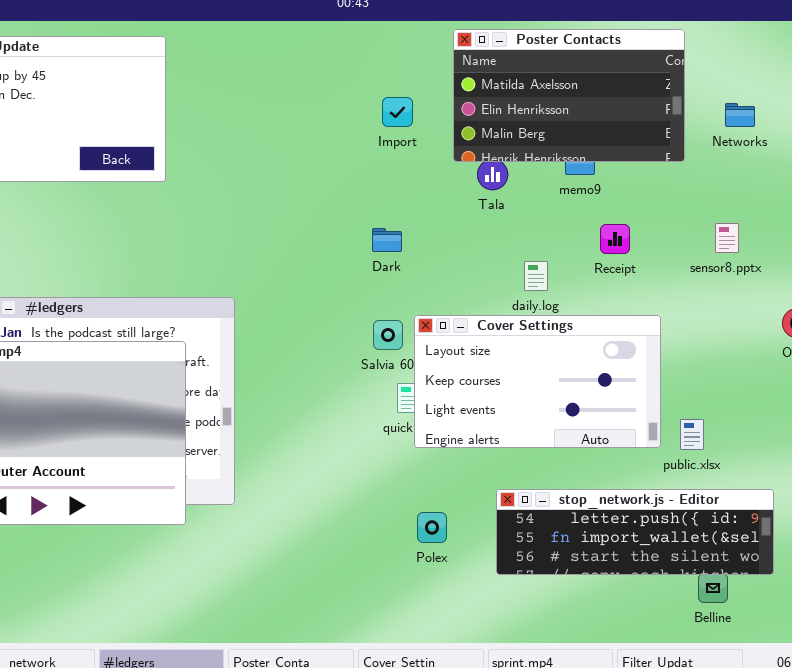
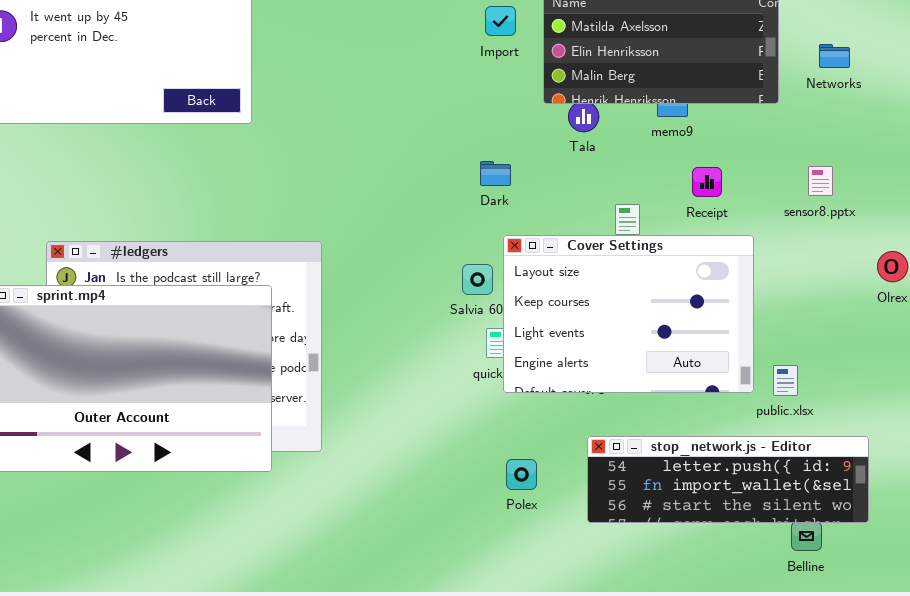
Import: [382,97,413,127] -> [485,6,516,36], moved
Dark: [372,228,402,252] -> [480,161,511,186], moved
Cover Settings: [414,315,661,448] -> [503,235,754,393], resized

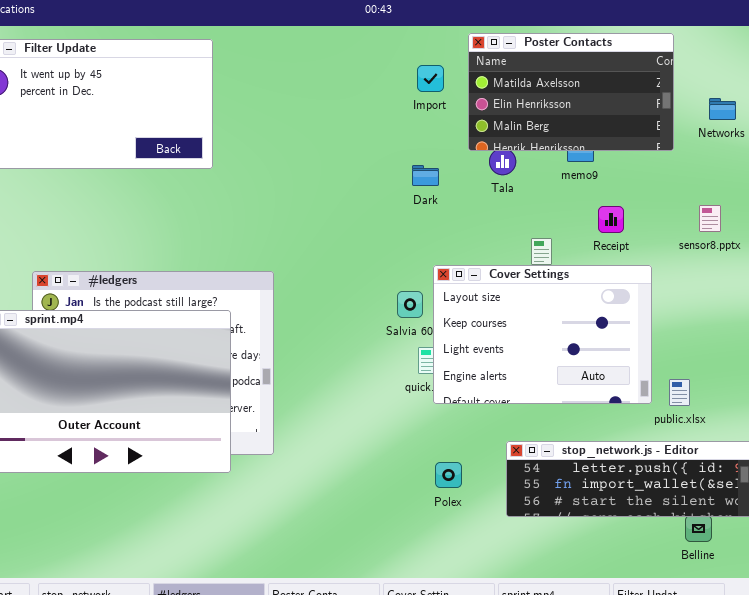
Dark: [480,161,511,186] -> [412,165,439,186], moved

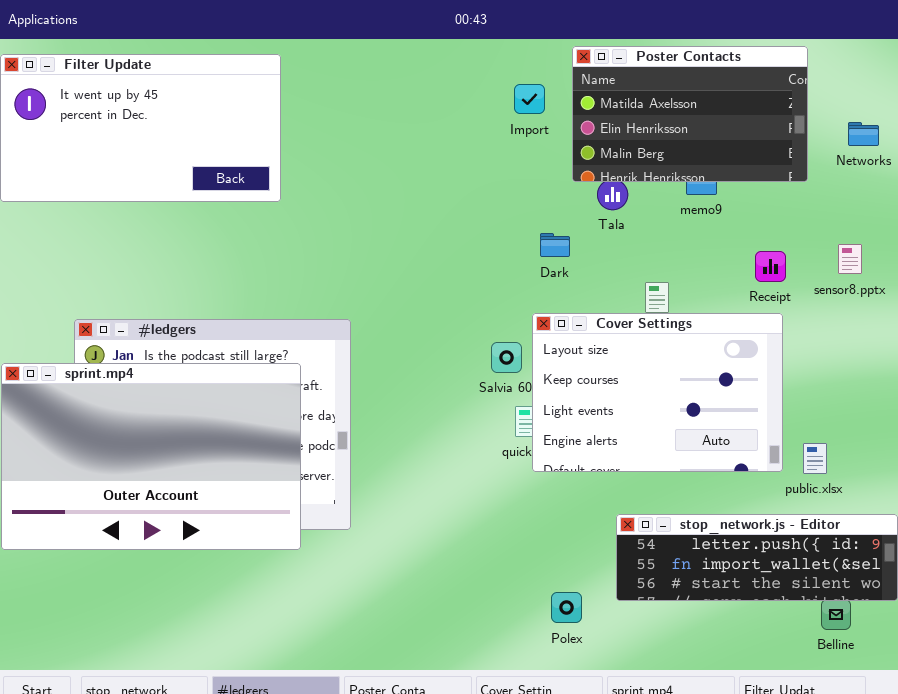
Dark: [412,165,439,186] -> [540,233,570,257], moved
Receipt: [598,206,624,233] -> [755,251,786,282], moved
Polex: [435,462,462,488] -> [551,592,582,623], moved

